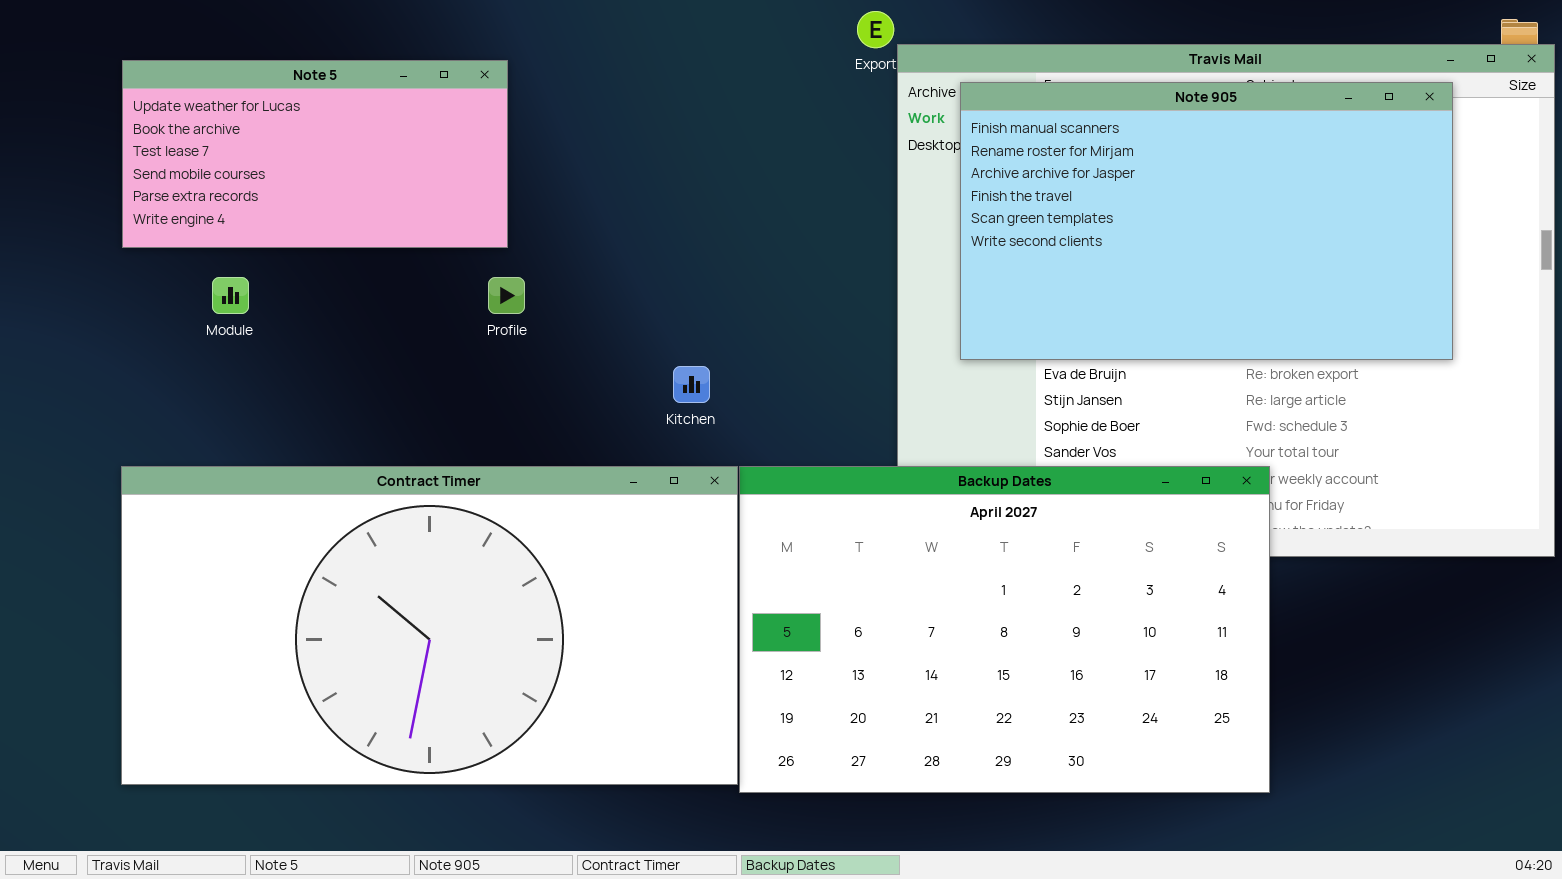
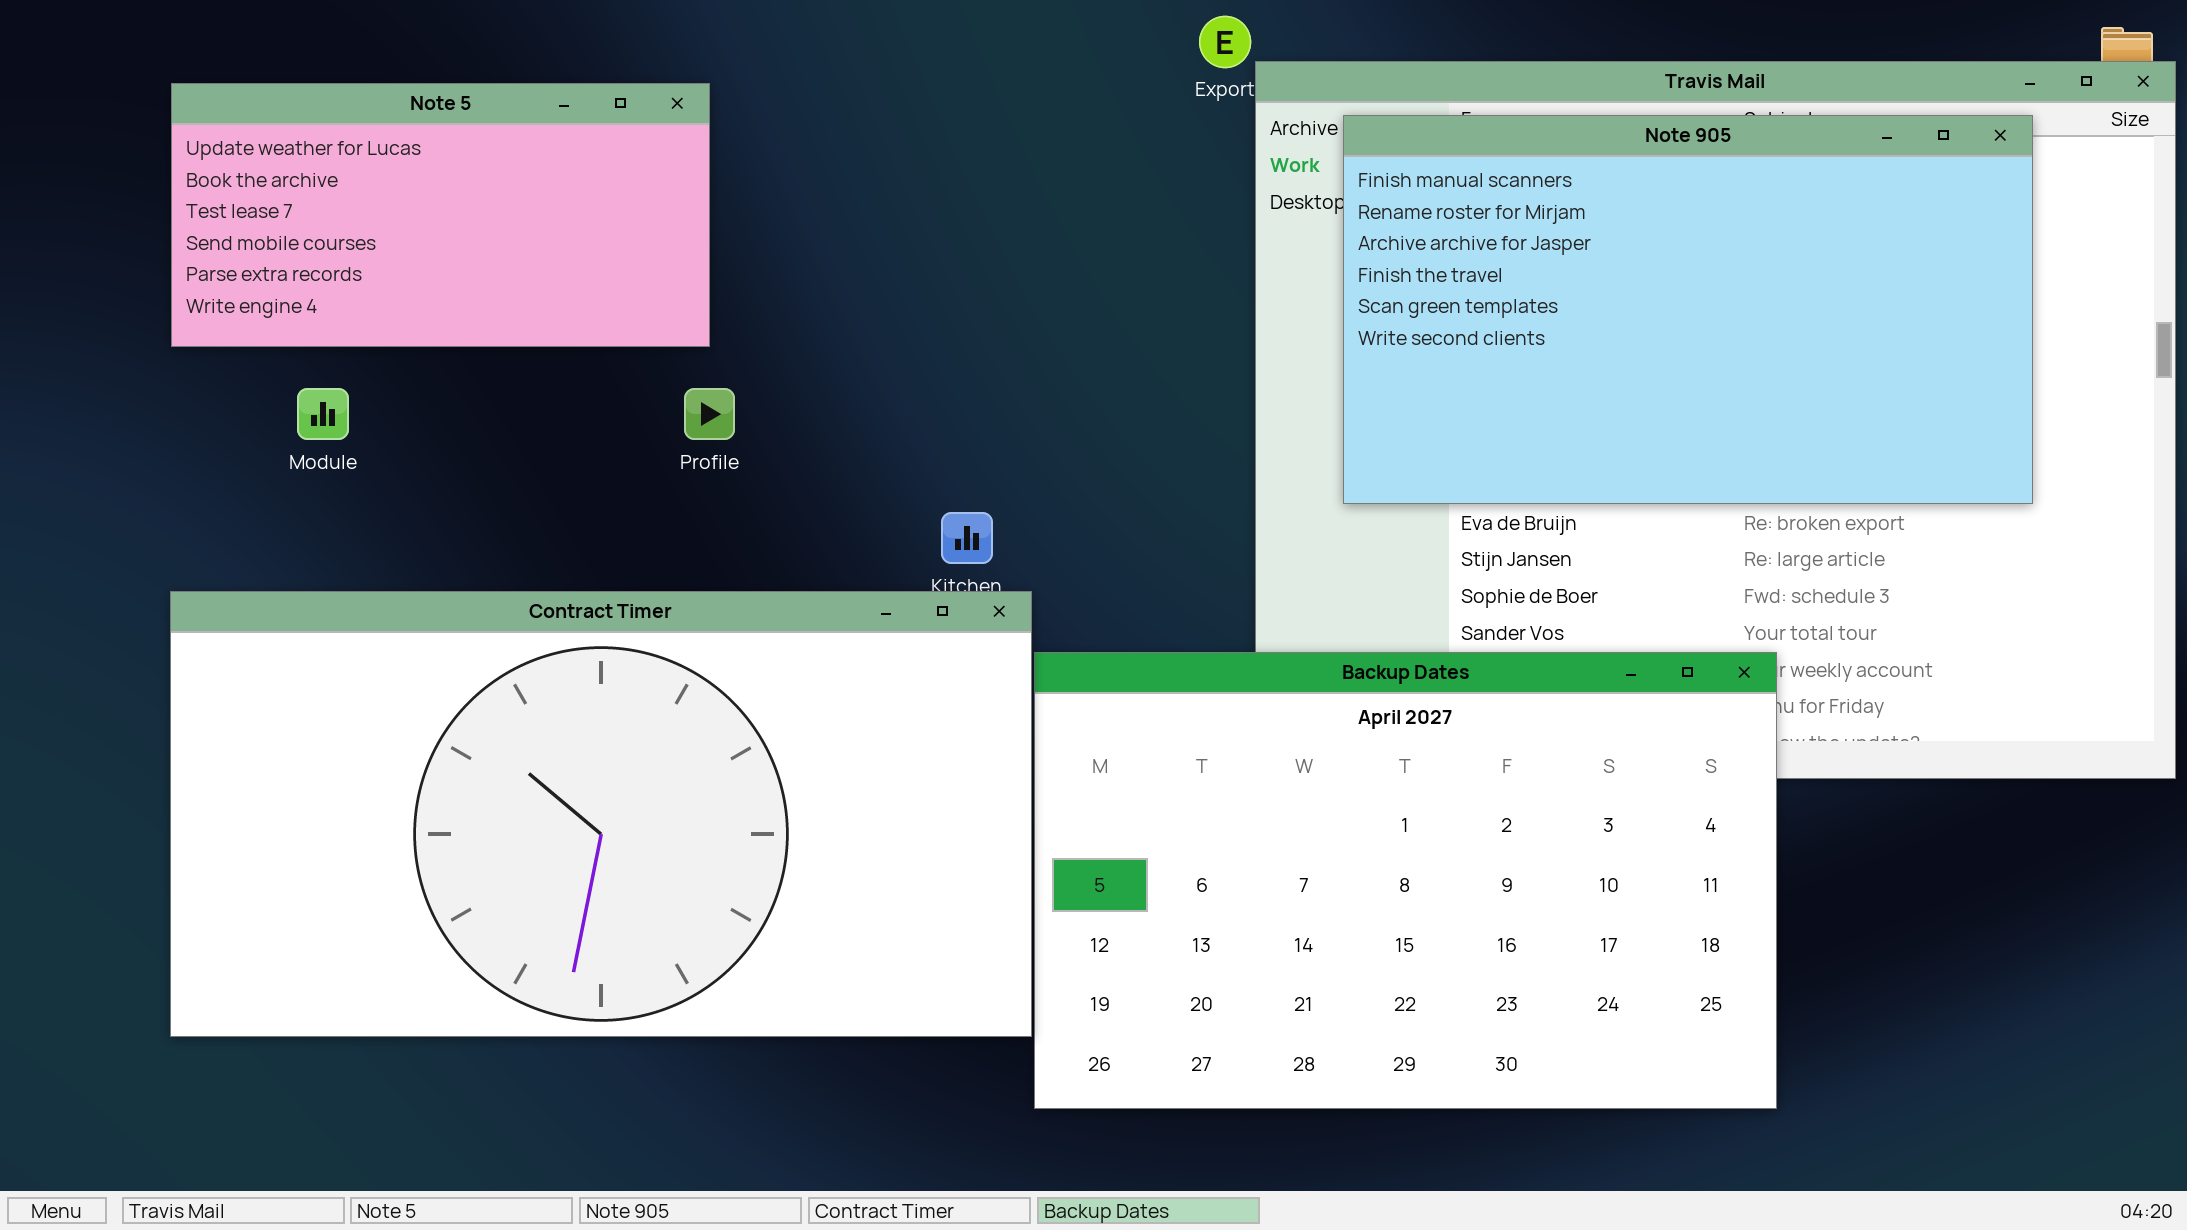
Contract Timer: [121,466,738,785] -> [170,591,1032,1037], moved

